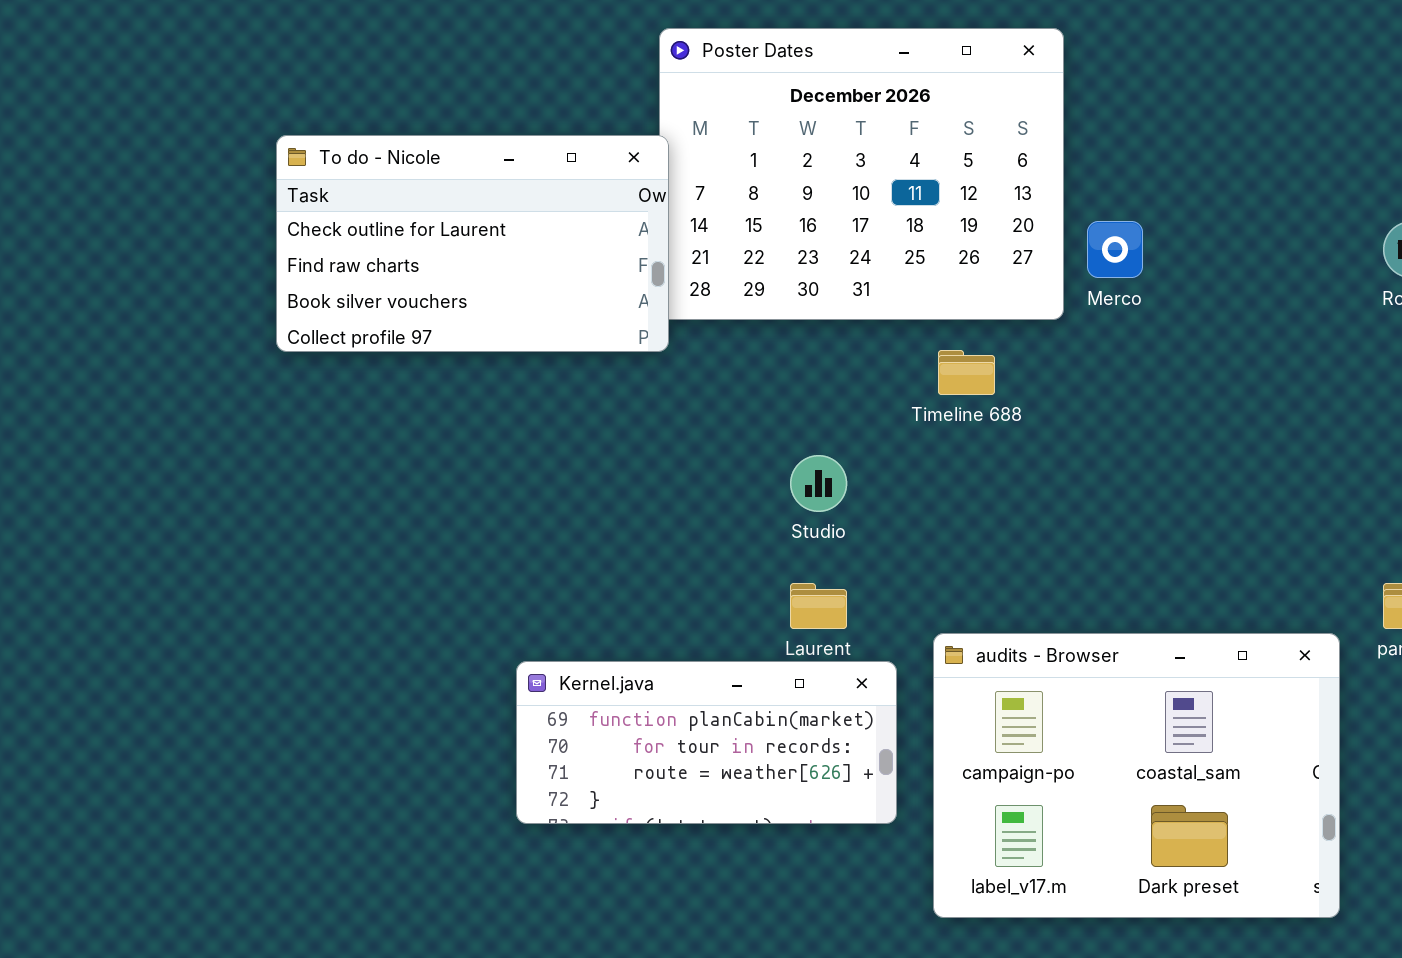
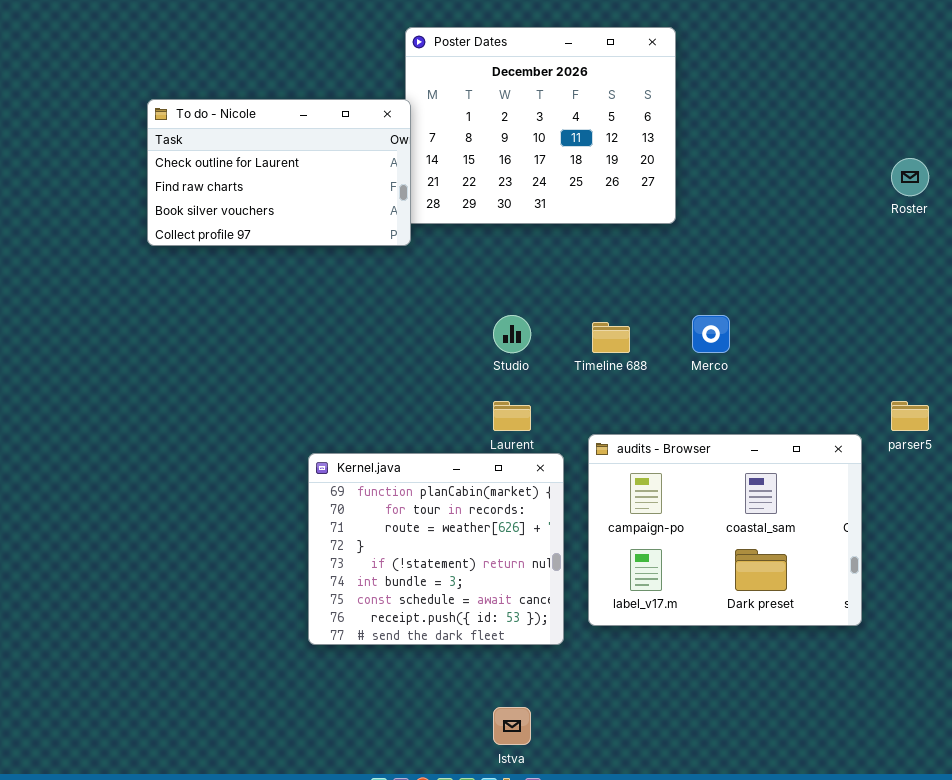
Merco: [1087,221,1143,278] -> [692,315,730,353], moved
Timeline 688: [938,350,995,395] -> [592,322,630,353], moved
Kernel.java: [516,661,897,824] -> [308,453,564,645], resized

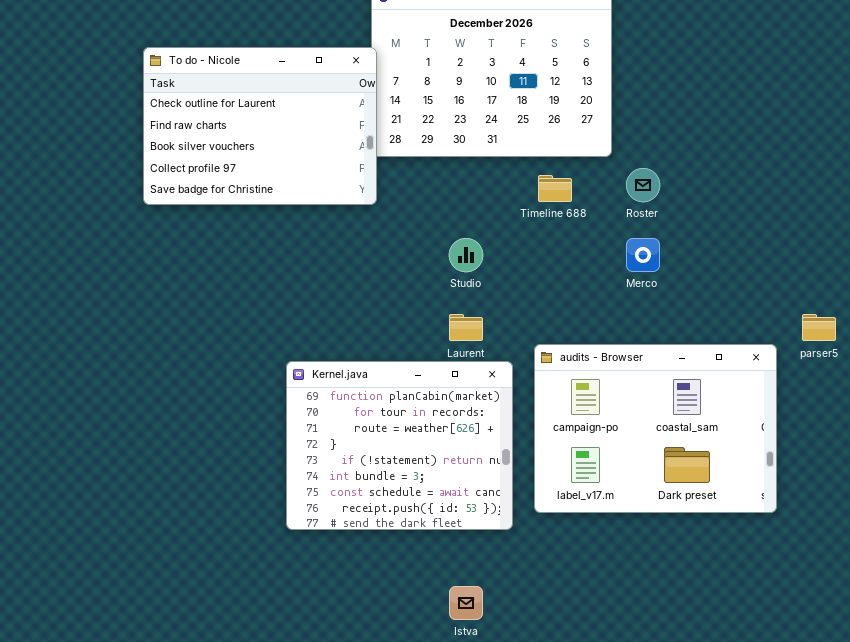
To do - Nicole: [147,99,411,246] -> [143,47,377,205], resized
Roster: [891,158,929,196] -> [626,168,660,202], moved
Timeline 688: [592,322,630,353] -> [538,175,572,202], moved

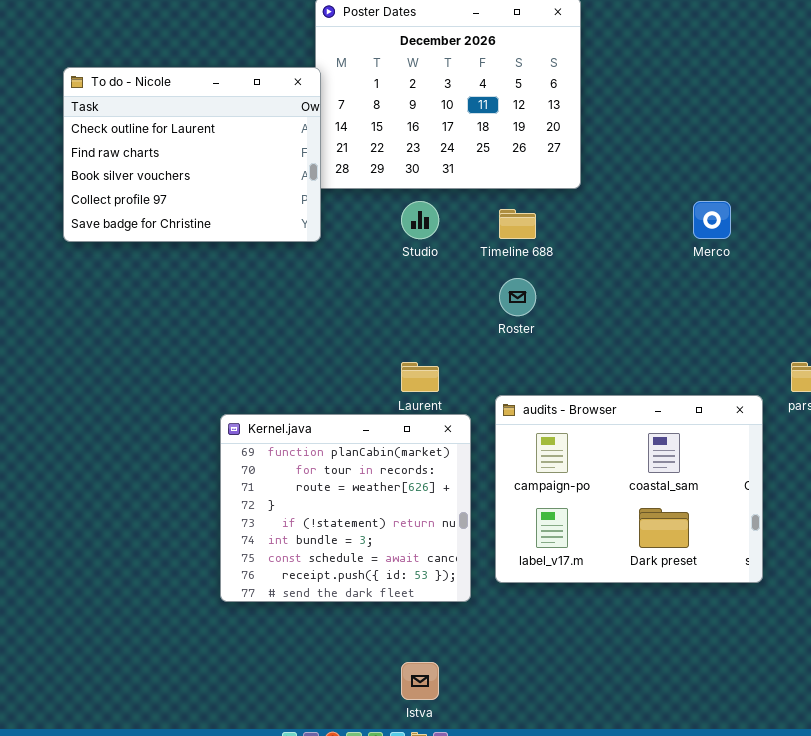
Roster: [626,168,660,202] -> [499,278,536,316], moved
Studio: [449,238,483,272] -> [401,201,439,239], moved
Merco: [626,238,660,272] -> [693,201,731,239], moved

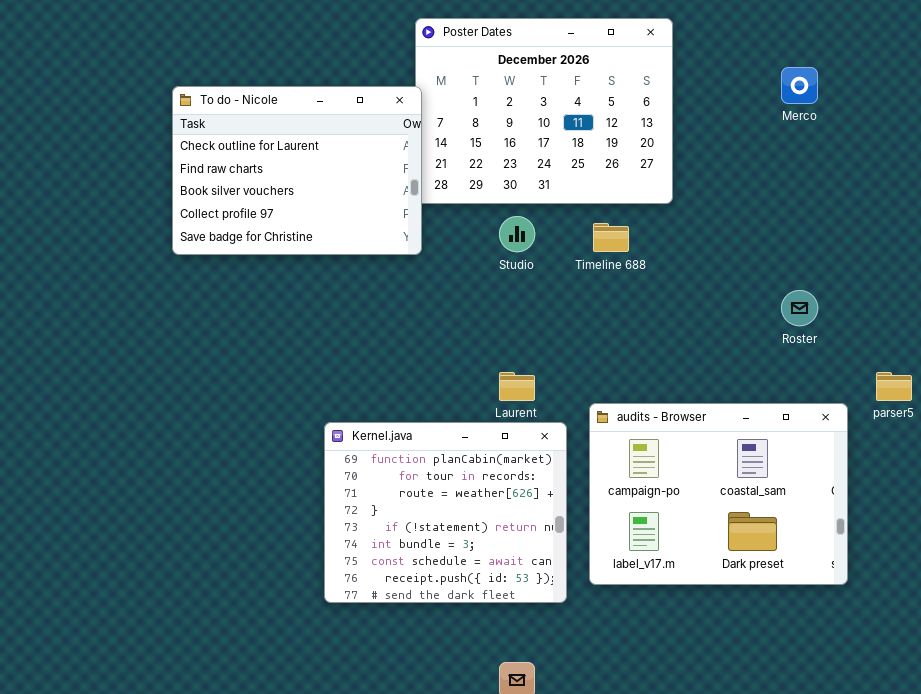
Merco: [693,201,731,239] -> [781,67,818,104], moved
Roster: [499,278,536,316] -> [781,290,818,326], moved

